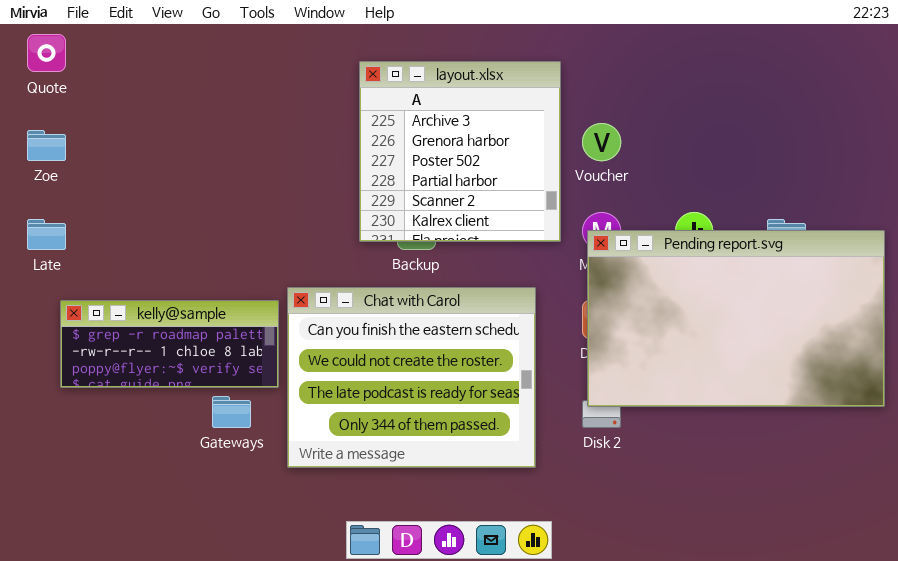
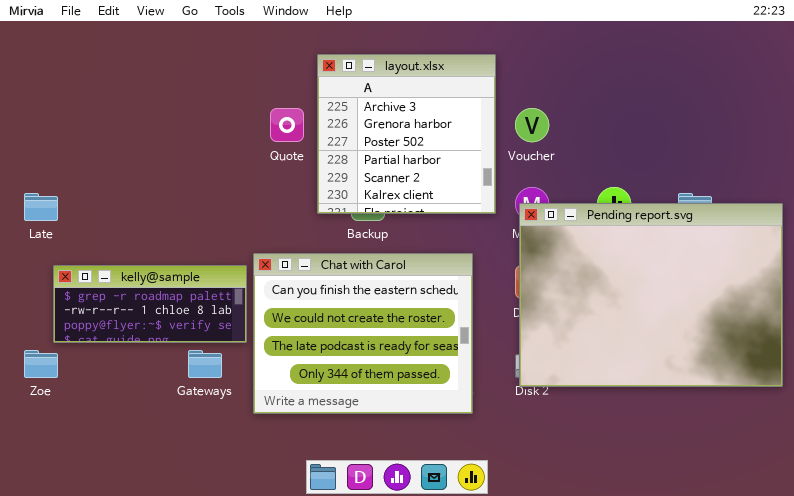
Quote: [27,34,66,72] -> [270,108,304,142], moved
Zoe: [27,130,66,161] -> [24,350,58,378], moved
Pending report.svg: [587,230,885,407] -> [519,203,783,387], resized

